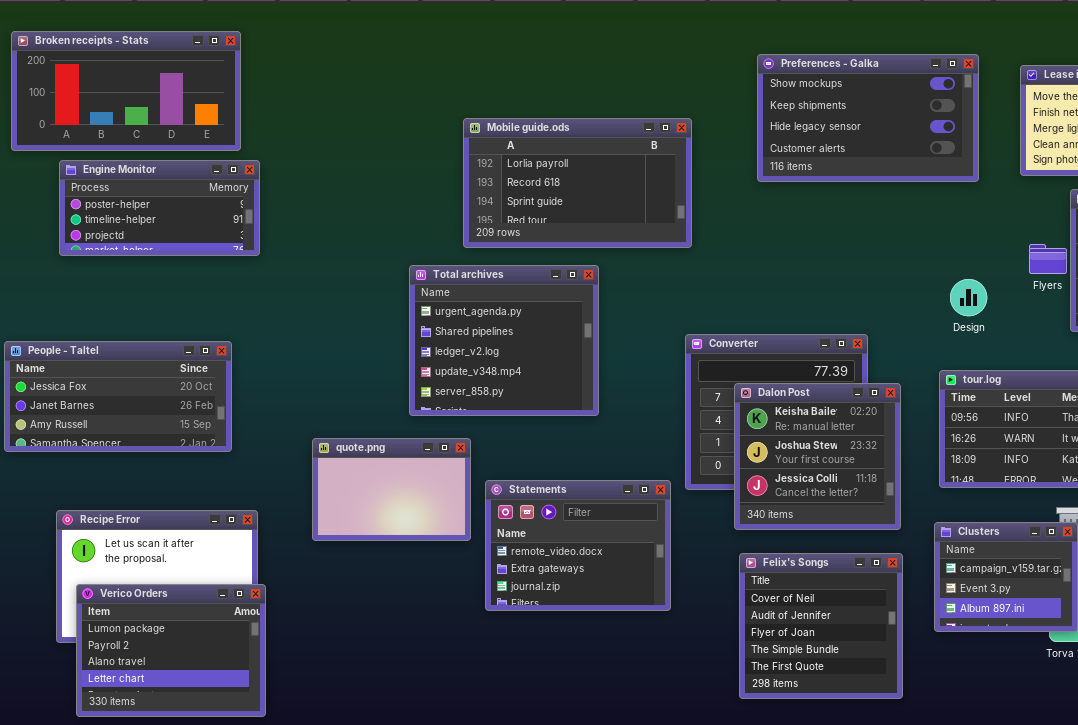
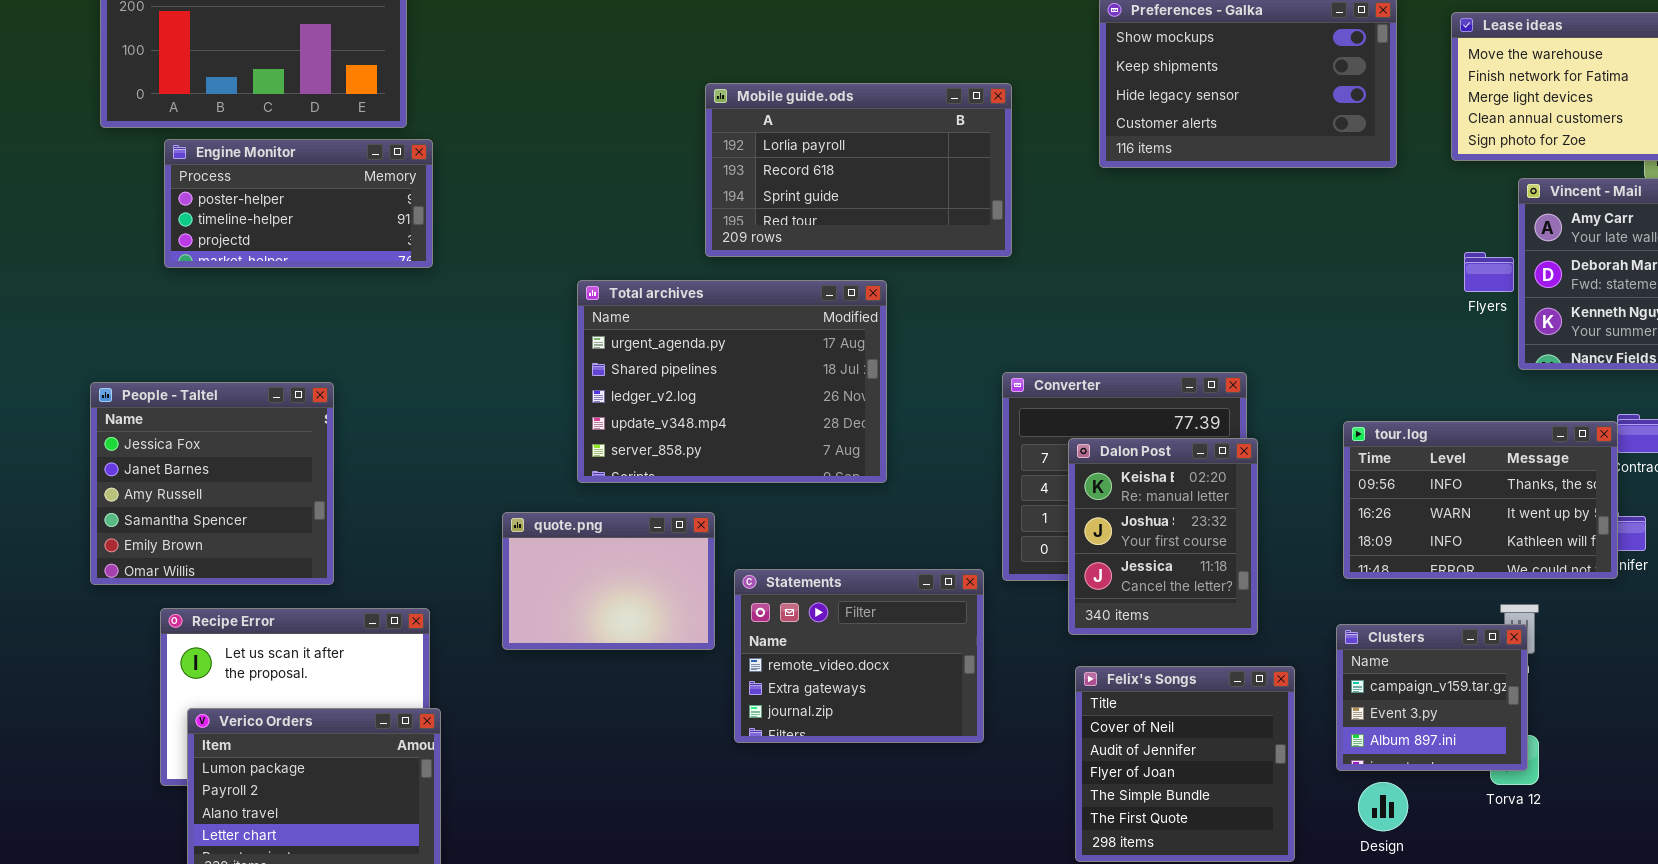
Total archives: [409,265,599,416] -> [577,280,887,483], resized
Design: [950,279,987,316] -> [1358,782,1408,831], moved
People - Taltel: [4,341,232,452] -> [90,382,334,585], resized
Dalon Post: [734,383,901,530] -> [1068,438,1258,635], resized

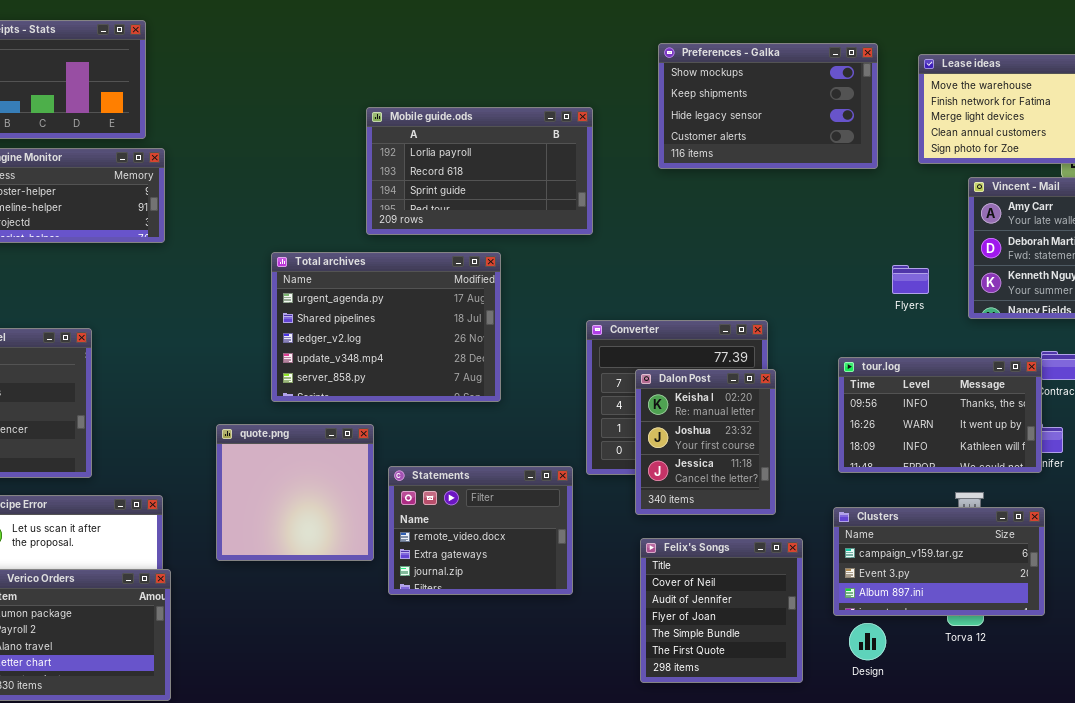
Flyers: [1464,252,1514,292] -> [892,265,929,294], moved
quote.png: [502,512,715,650] -> [216,424,374,561], resized
Clusters: [1336,624,1528,771] -> [833,507,1045,616], resized

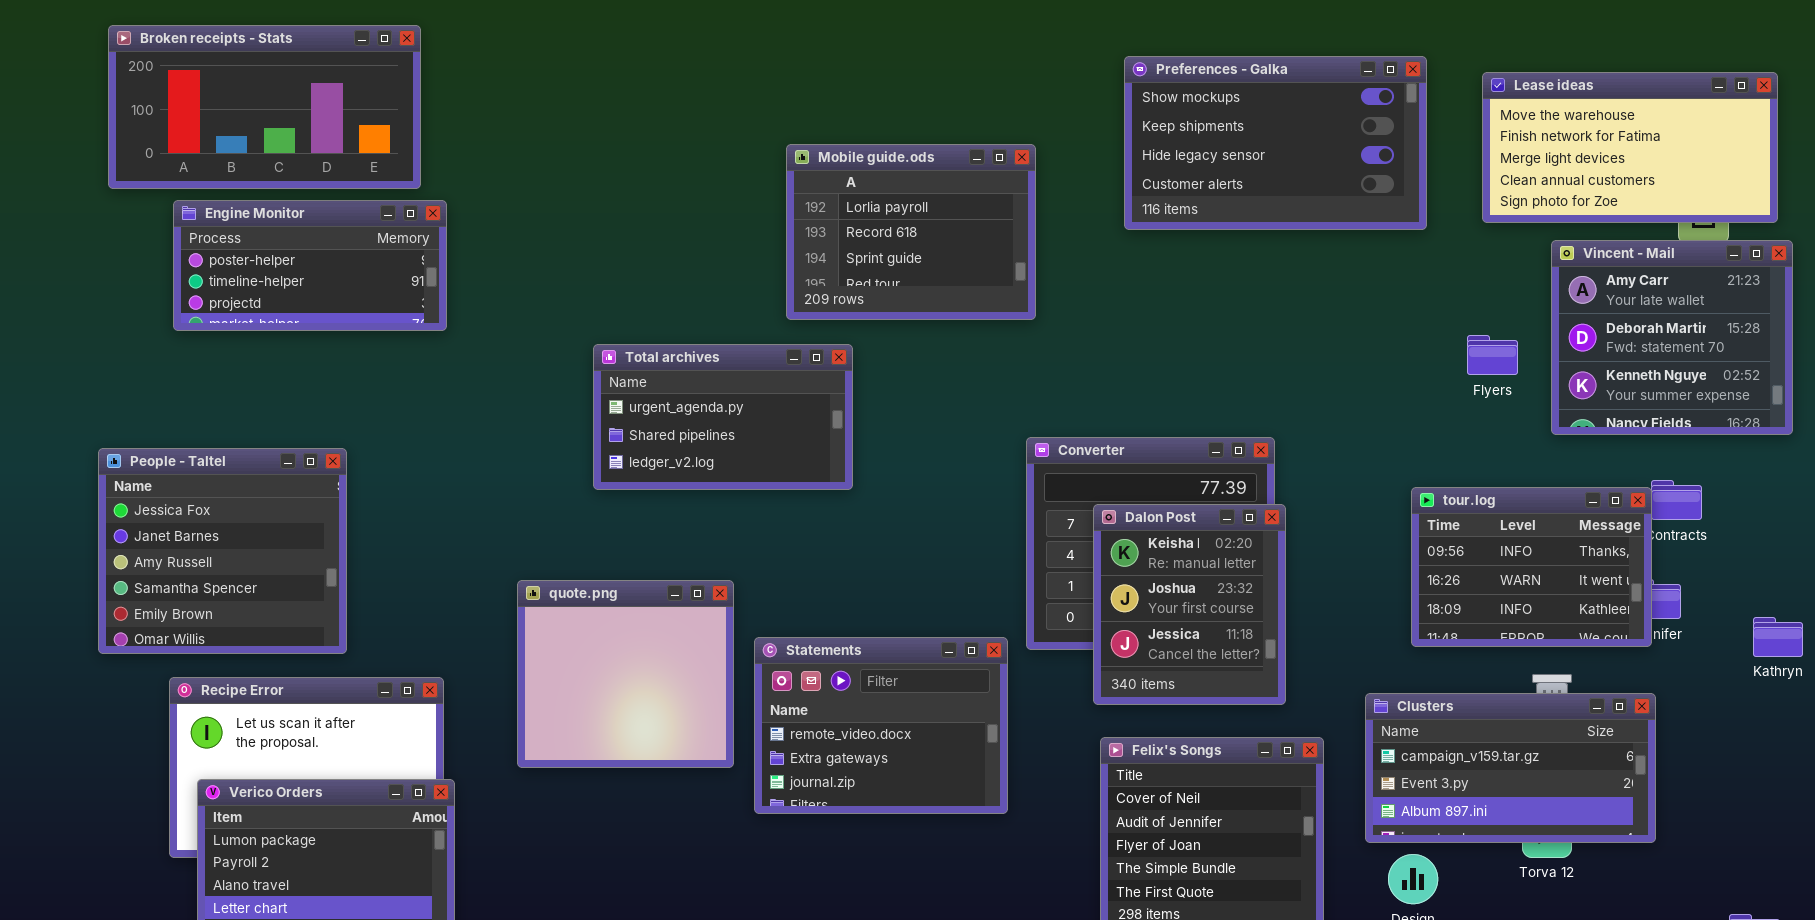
Mobile guide.ods: [366,107,593,235] -> [786,144,1036,320], resized
Total archives: [271,252,501,402] -> [593,344,853,490], resized
Flyers: [892,265,929,294] -> [1467,335,1518,375], moved
tour.log: [838,357,1042,473] -> [1411,487,1652,647], resized

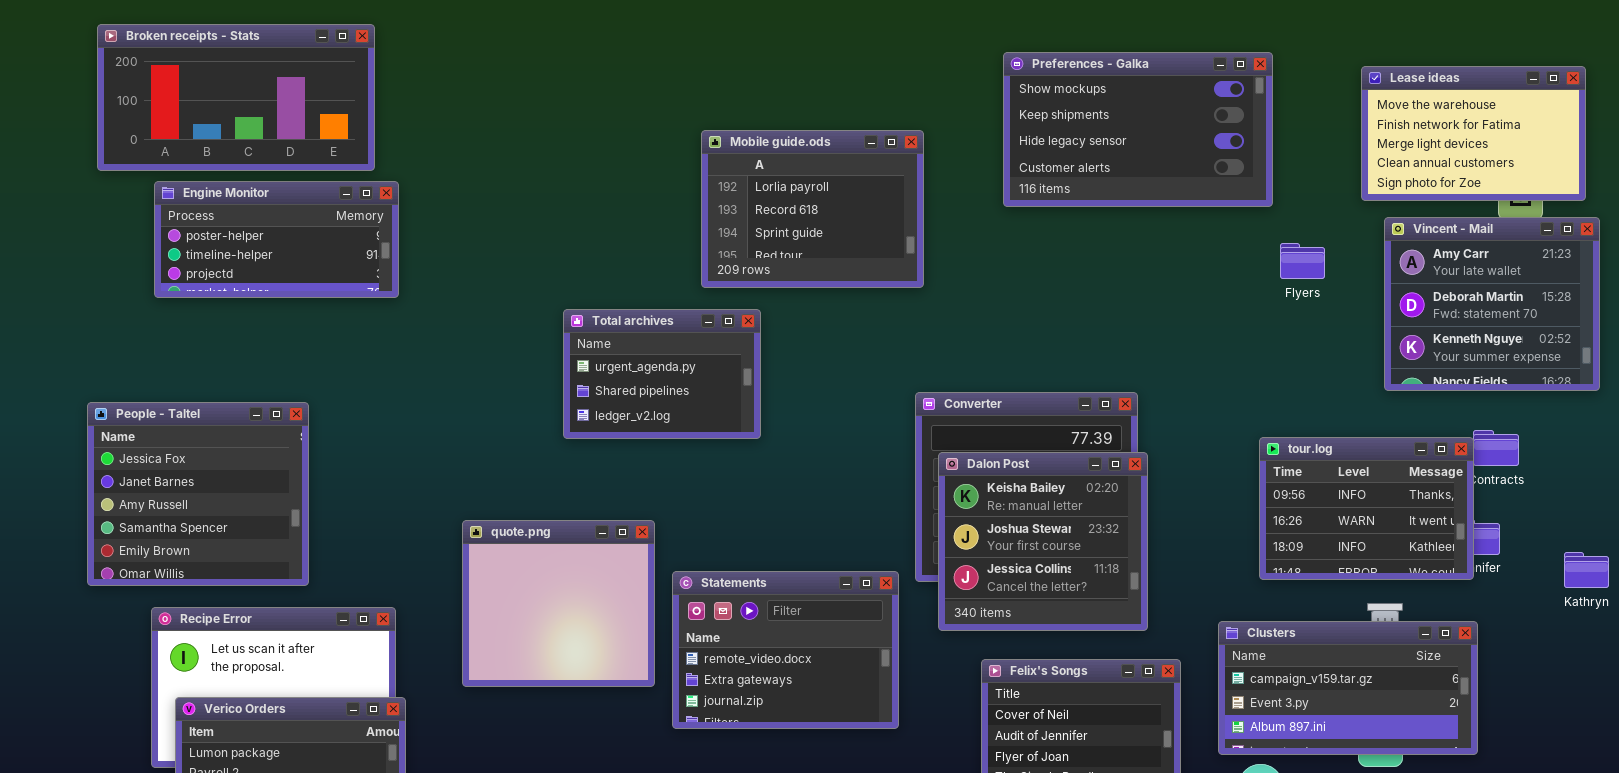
Lease ideas: [1482,72,1778,223] -> [1361,66,1586,201], resized
Flyers: [1467,335,1518,375] -> [1280,243,1325,279], moved
Total archives: [593,344,853,490] -> [563,309,761,439], resized
Dalon Post: [1093,504,1286,705] -> [938,452,1148,631], resized

